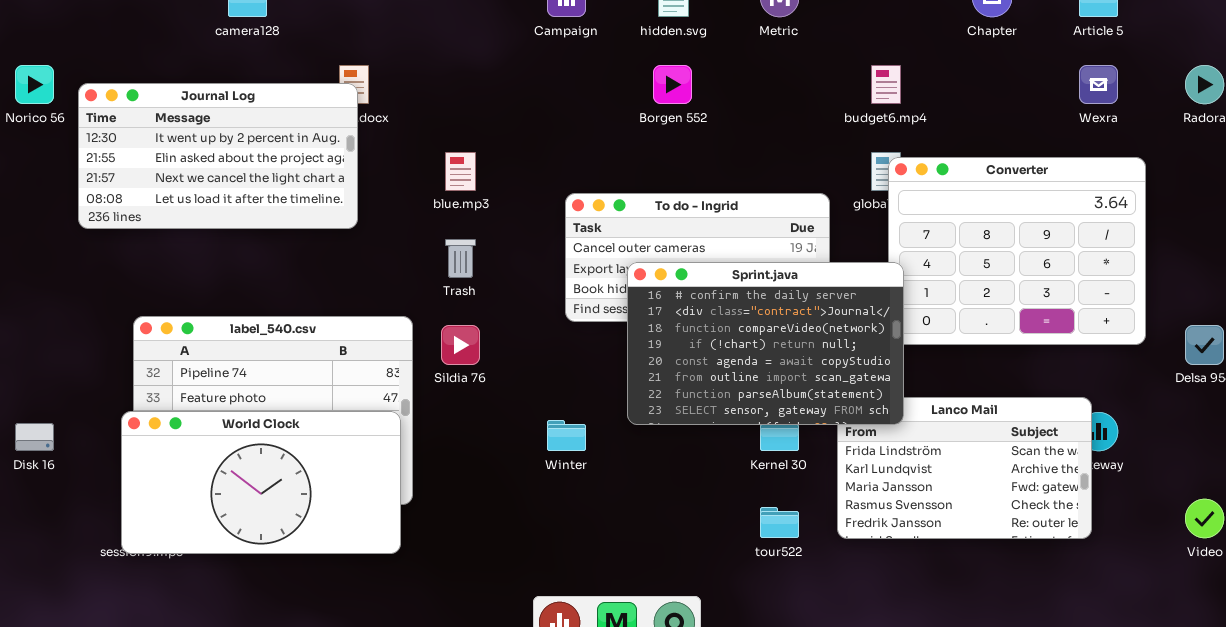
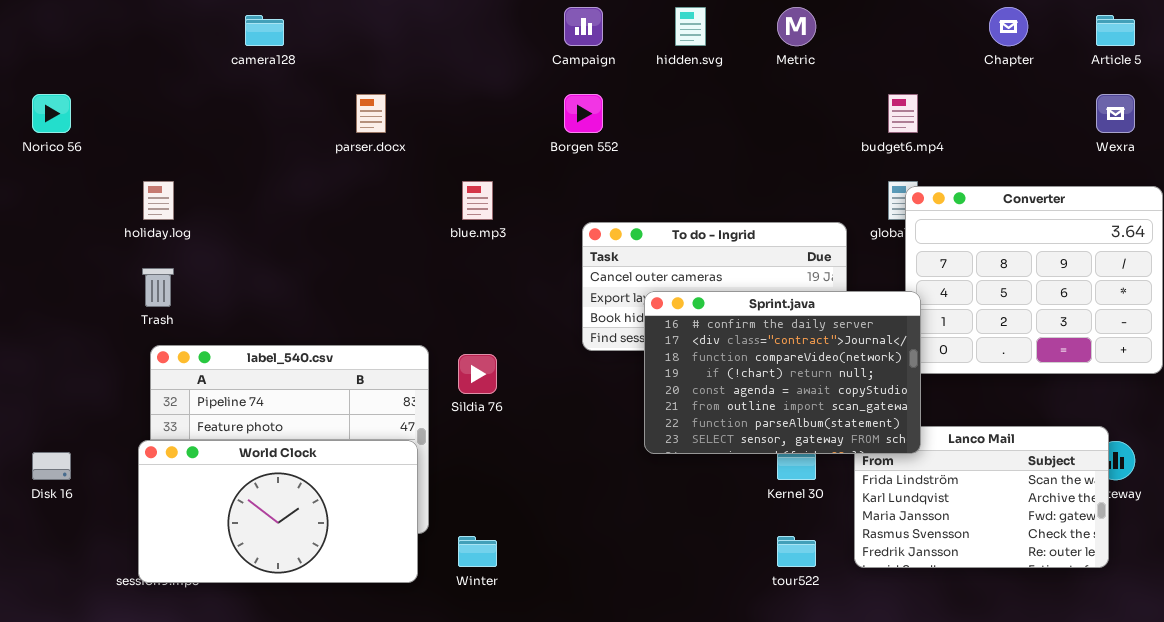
Borgen 552: [653,65,692,104] -> [564,94,603,133], moved
Journal Log: [78,83,358,229] -> none, closed
Trash: [445,239,476,278] -> [142,268,174,307], moved
Winter: [547,420,586,451] -> [458,536,497,567], moved

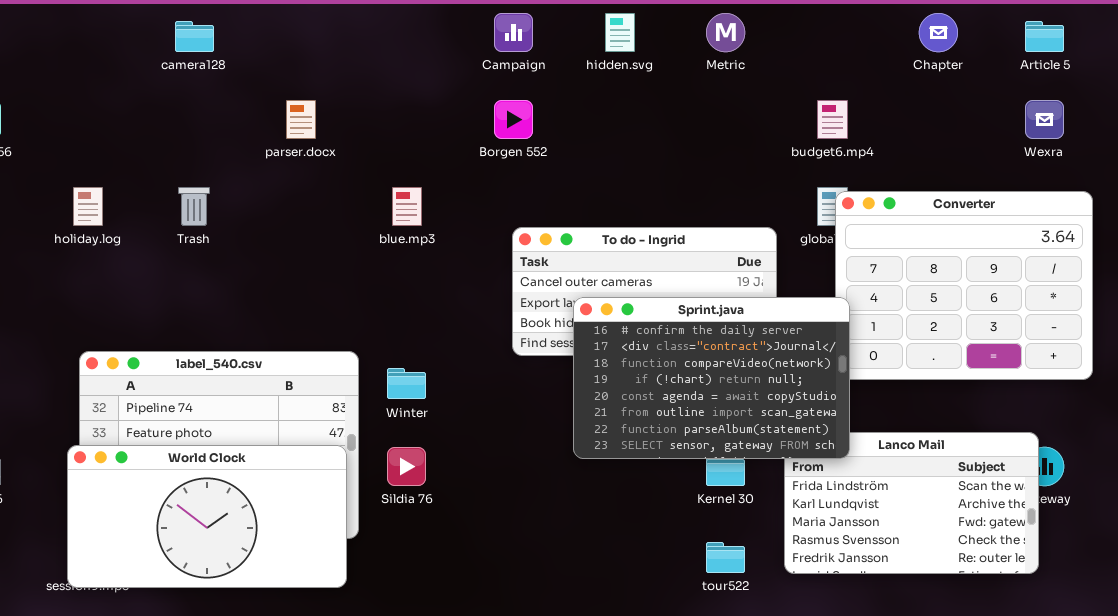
Trash: [142,268,174,307] -> [178,187,210,226], moved
Sildia 76: [458,354,497,394] -> [387,447,426,486], moved
Winter: [458,536,497,567] -> [387,368,426,399], moved

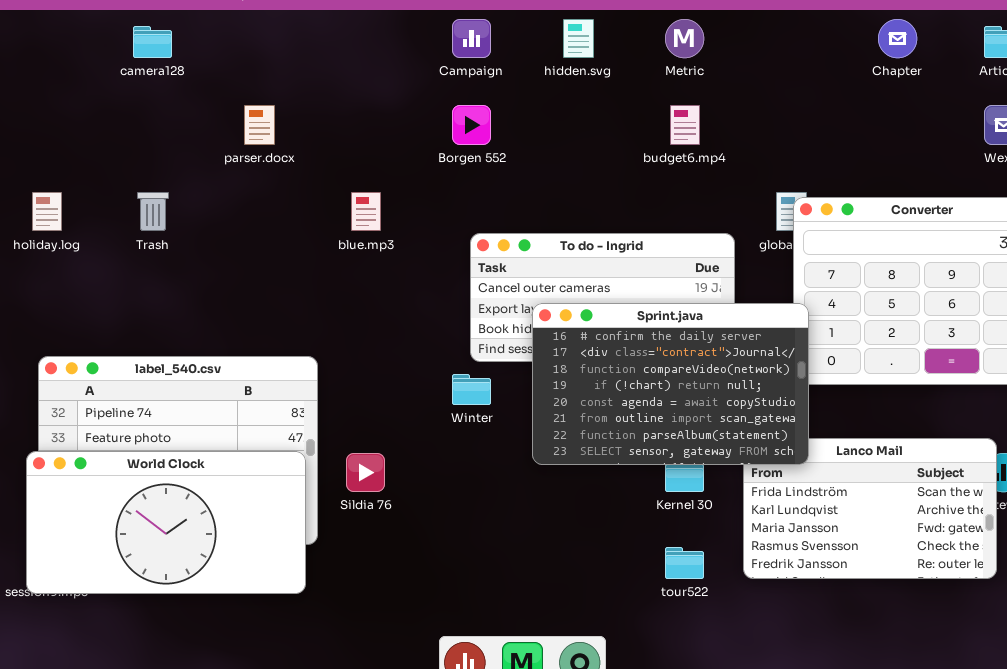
budget6.mp4: [817,100,848,139] -> [670,105,700,145], moved
Winter: [387,368,426,399] -> [452,374,491,405], moved

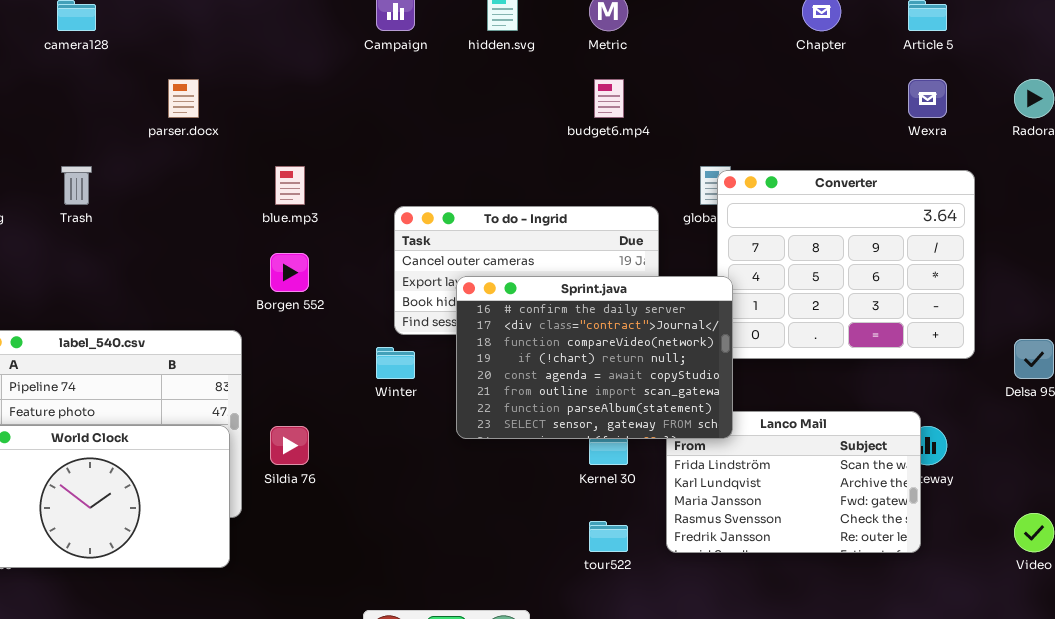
Borgen 552: [452,105,491,145] -> [270,253,309,292], moved

